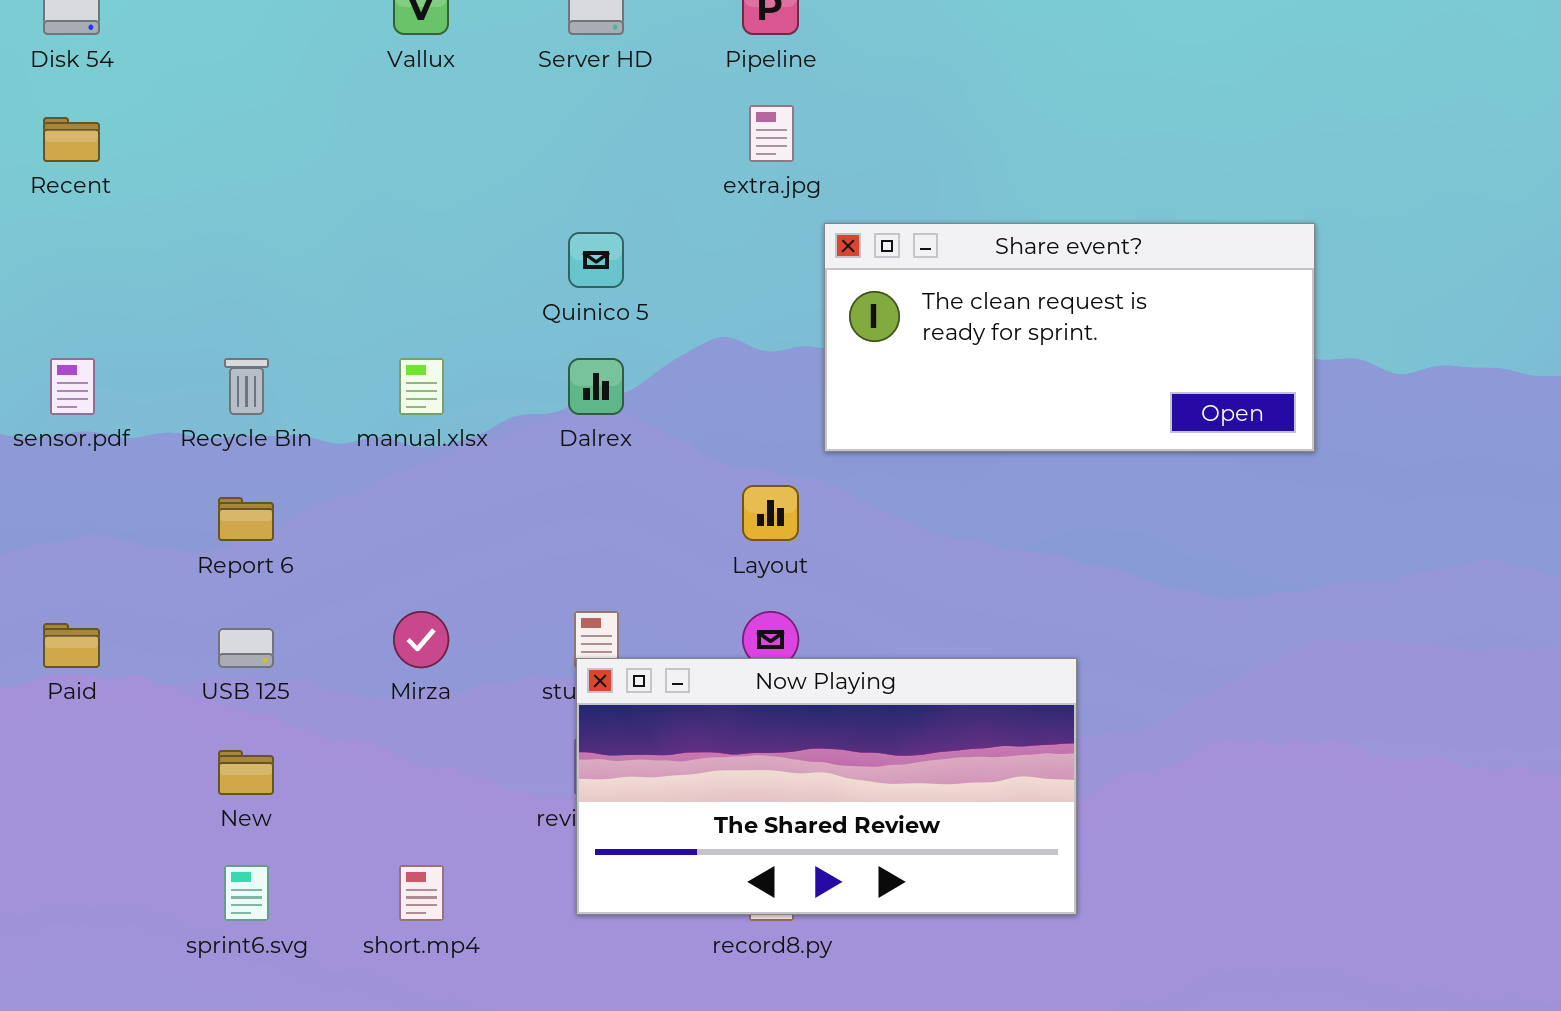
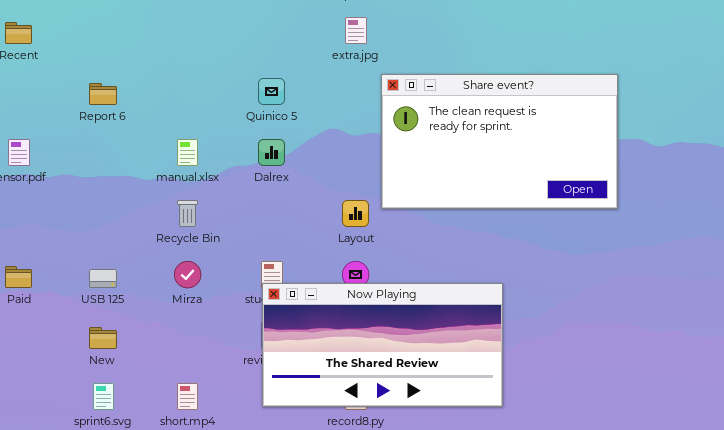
Share event?: [824,223,1315,452] -> [381,74,618,209], resized
Recycle Bin: [224,358,269,415] -> [177,200,198,227], moved
Report 6: [218,497,274,541] -> [89,83,117,105], moved

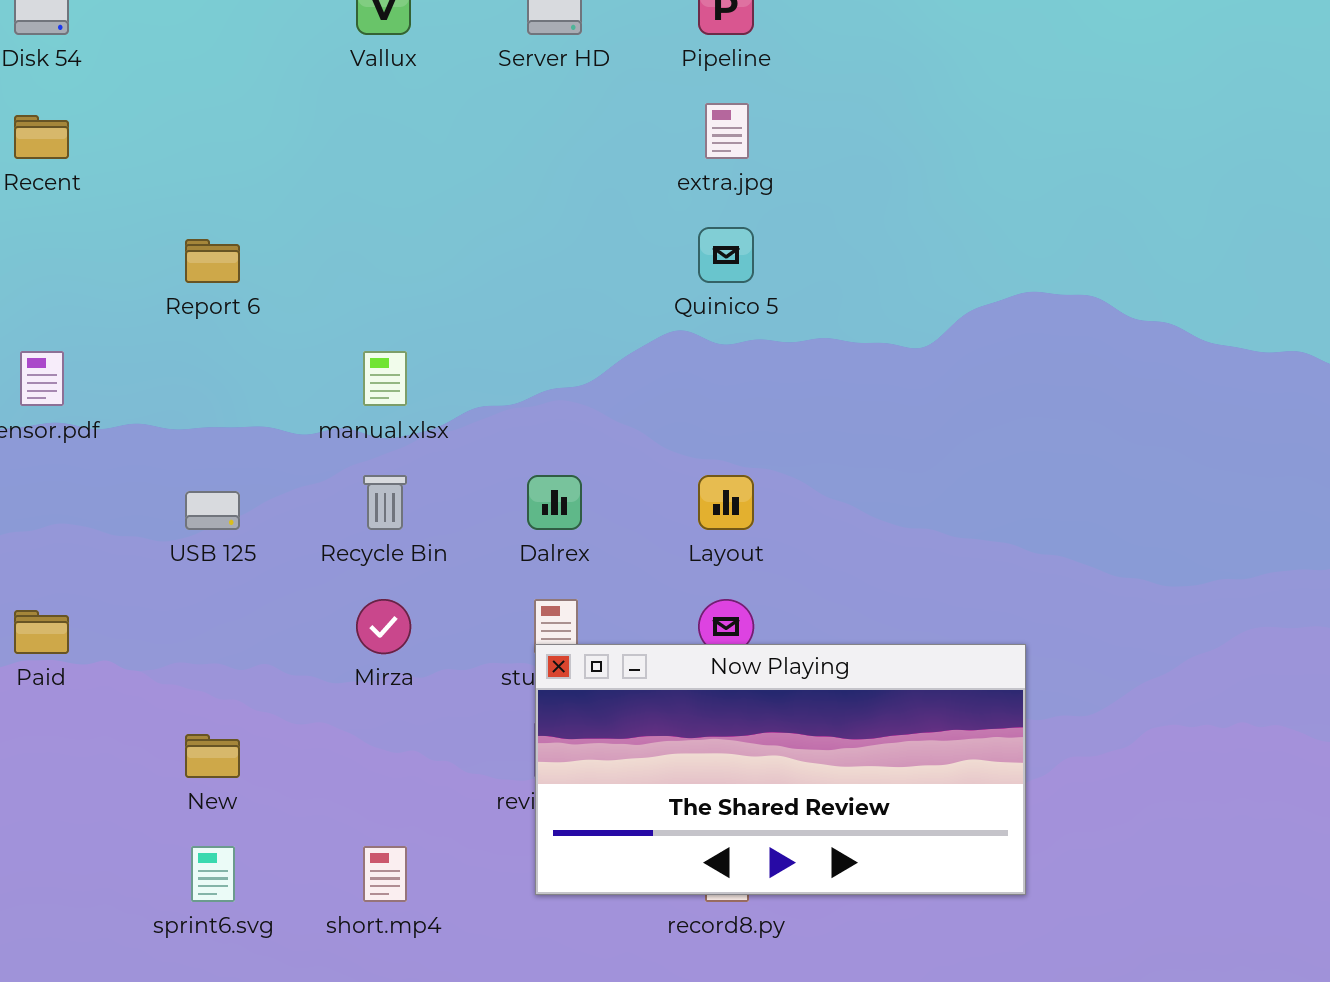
Share event?: [381,74,618,209] -> none, closed
Quinico 5: [258,78,285,105] -> [698,227,754,283], moved
Dalrex: [258,139,285,166] -> [527,475,582,530], moved
USB 125: [89,269,117,288] -> [185,491,240,530], moved

